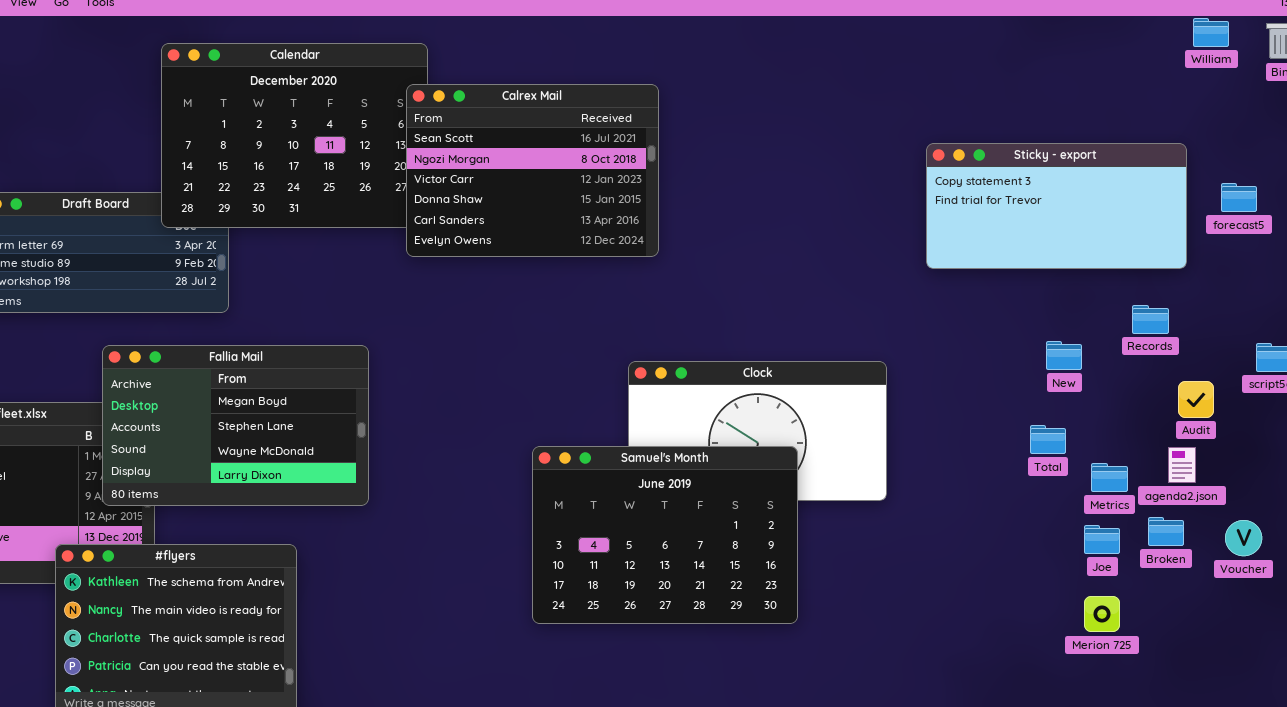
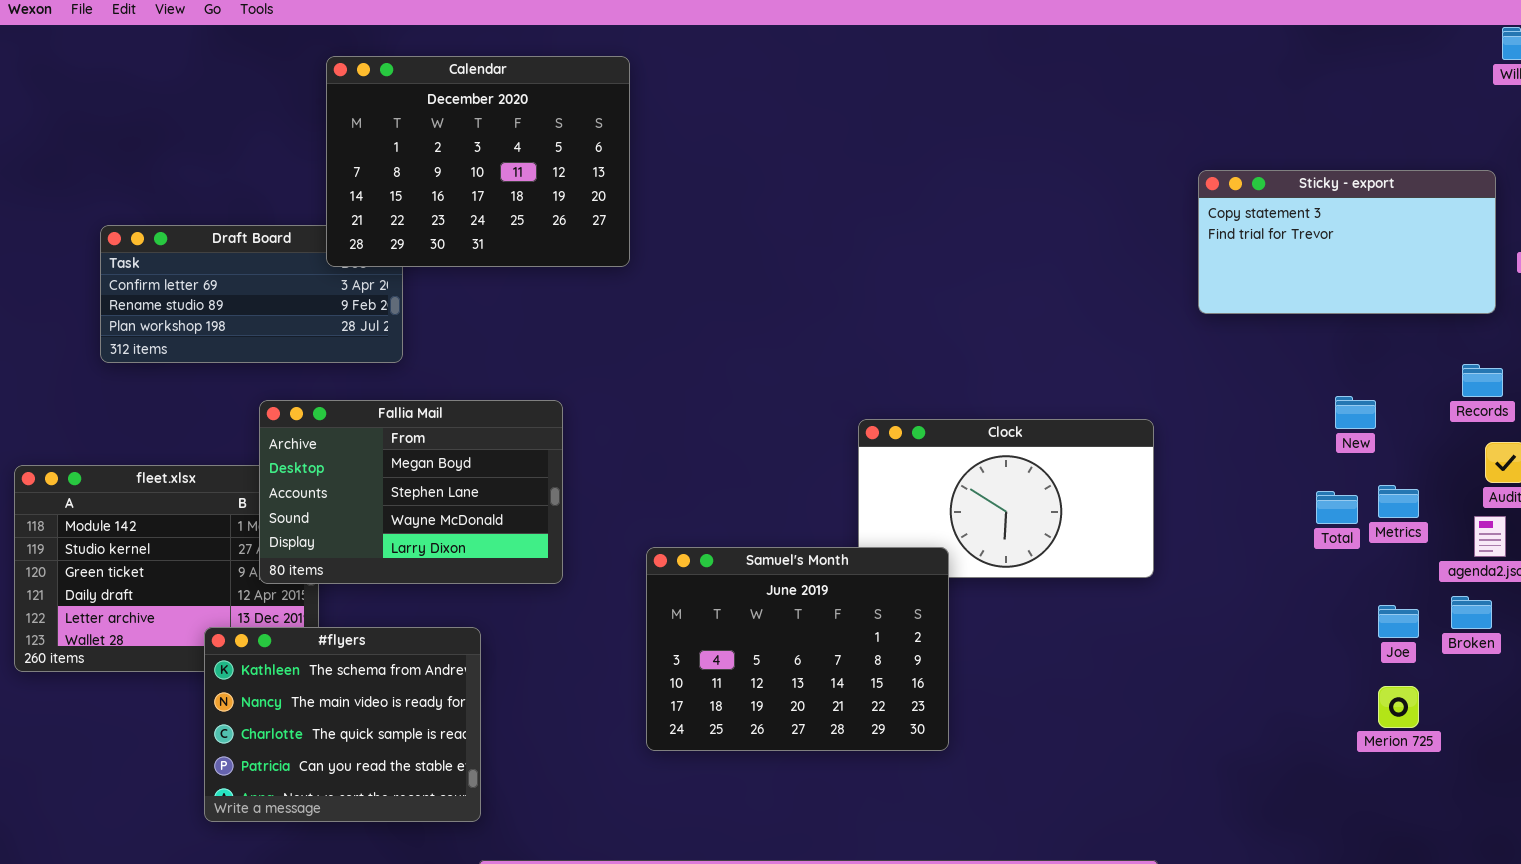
Calrex Mail: [406,84,659,257] -> none, closed
Records: [1132,305,1169,334] -> [1462,364,1503,397], moved
Samuel's Month: [532,446,798,624] -> [646,547,949,751], moved
Metrics: [1091,463,1128,492] -> [1378,485,1419,518], moved

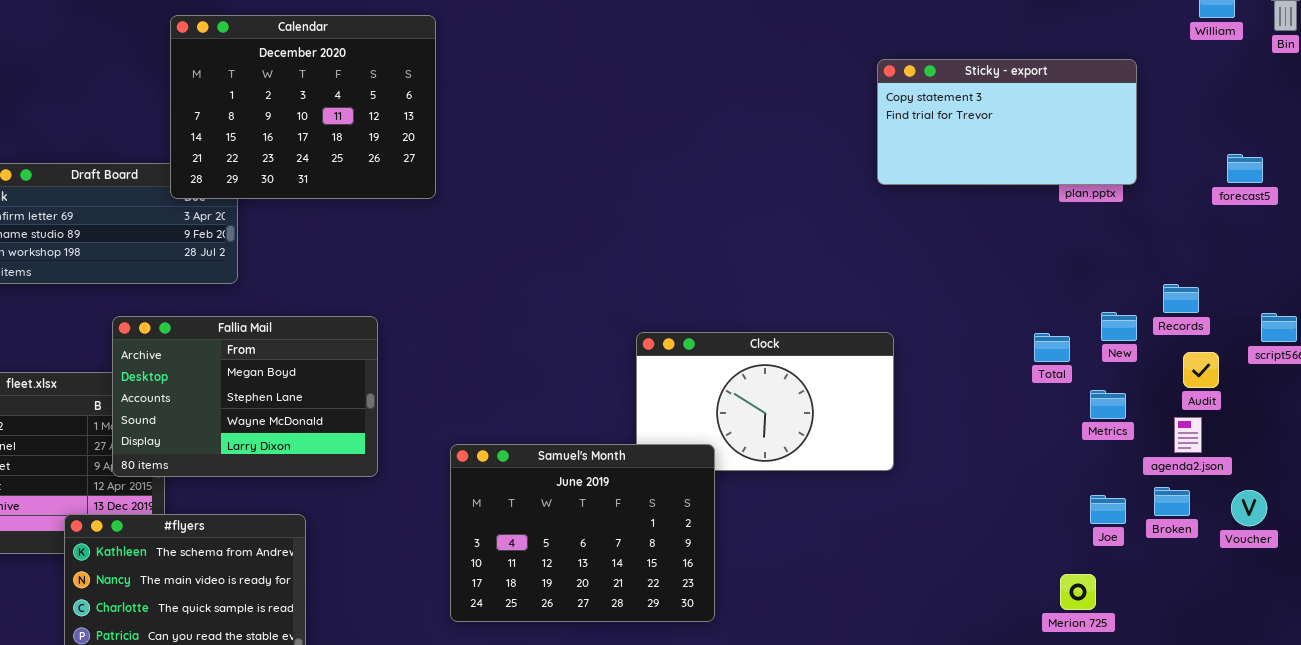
Sticky - export: [1198,170,1496,314] -> [877,59,1137,185], moved
New: [1335,396,1376,429] -> [1101,312,1137,341], moved
Total: [1316,491,1358,524] -> [1034,333,1070,362], moved
Merion 725: [1378,686,1419,728] -> [1060,574,1096,610], moved

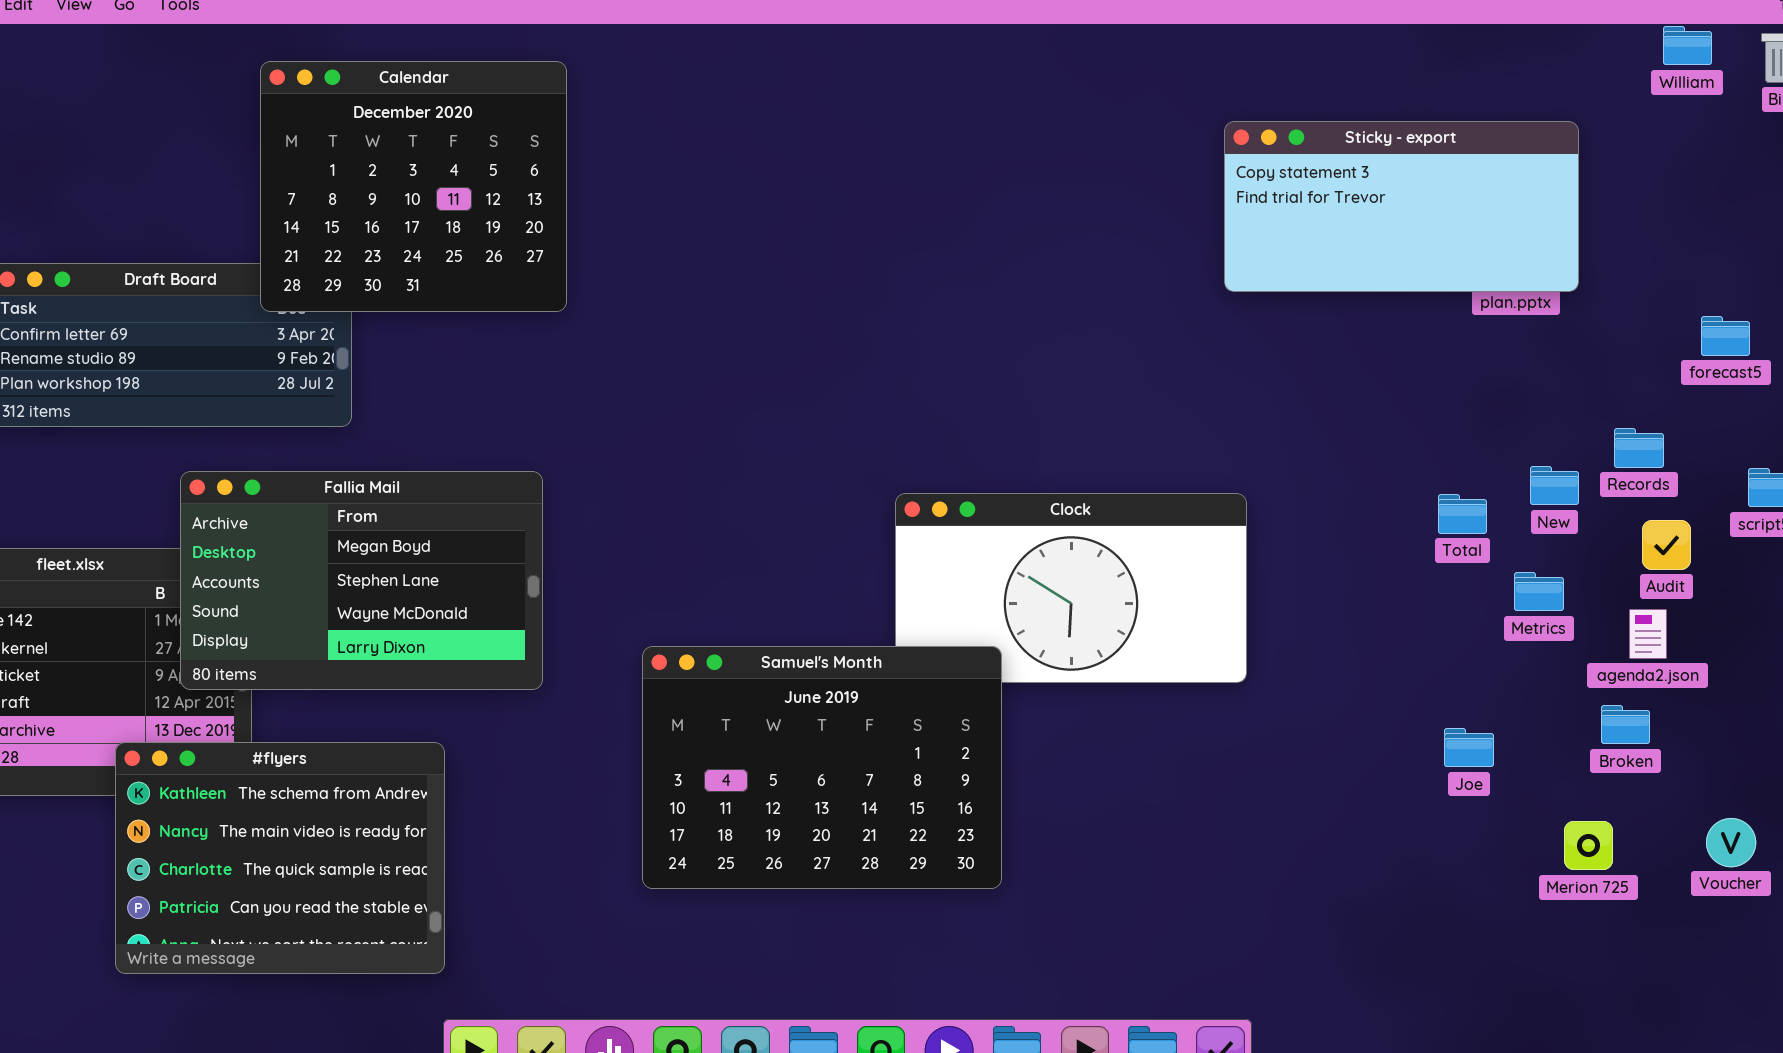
Calendar: [170,15,436,199] -> [260,61,567,312], resized
forecast5: [1227,154,1263,183] -> [1701,316,1750,356], moved
Voucher: [1231,490,1267,526] -> [1706,818,1756,867], moved
Joe: [1090,495,1126,524] -> [1444,728,1494,767], moved
Merion 725: [1060,574,1096,610] -> [1564,821,1613,870], moved

